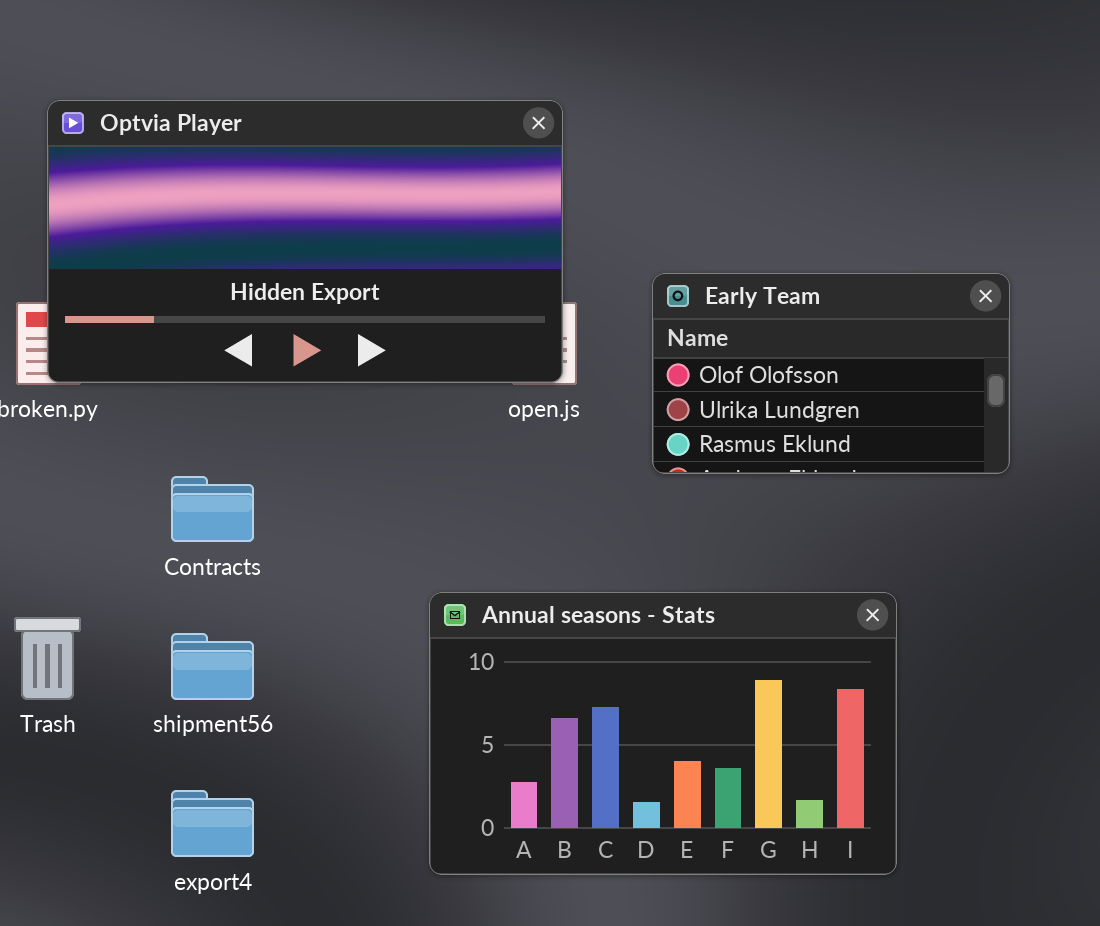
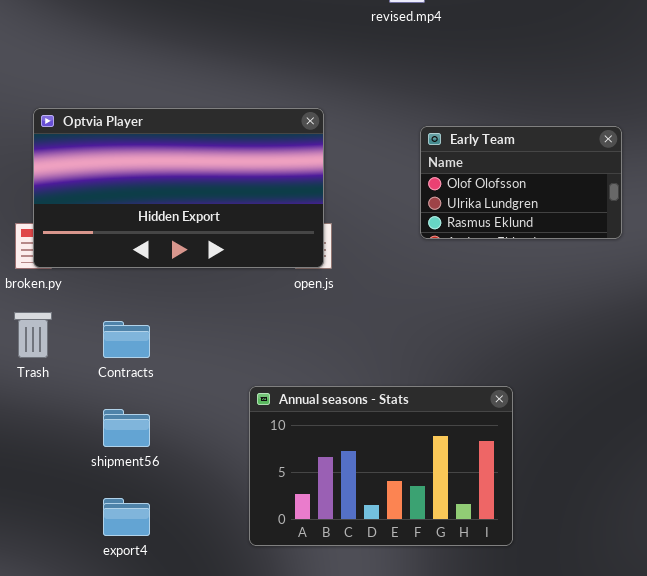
Early Team: [652,273,1010,474] -> [420,126,622,239], moved
Trash: [14,617,81,700] -> [14,312,52,358], moved

